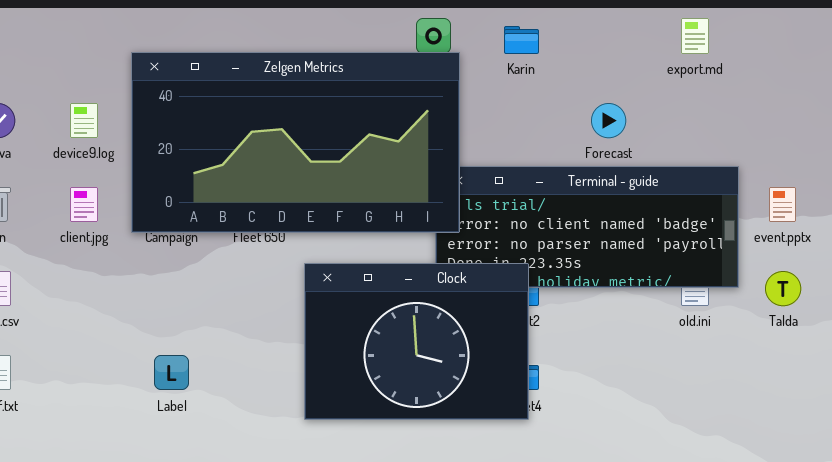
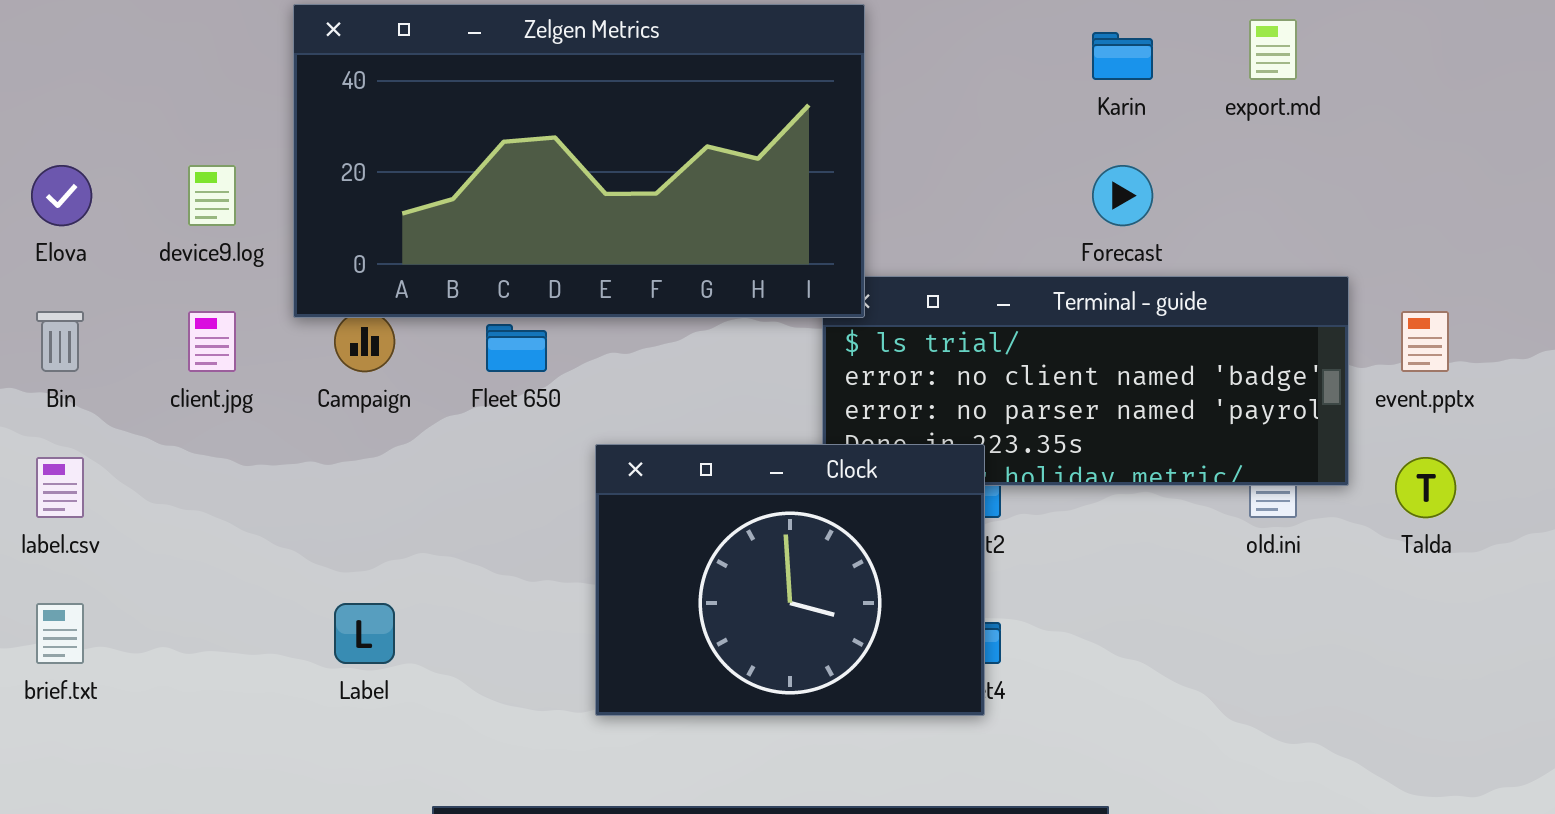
Karin: [504,26,539,54] -> [1092,32,1153,80], moved
Zelgen Metrics: [131,52,460,233] -> [293,4,865,318], moved

